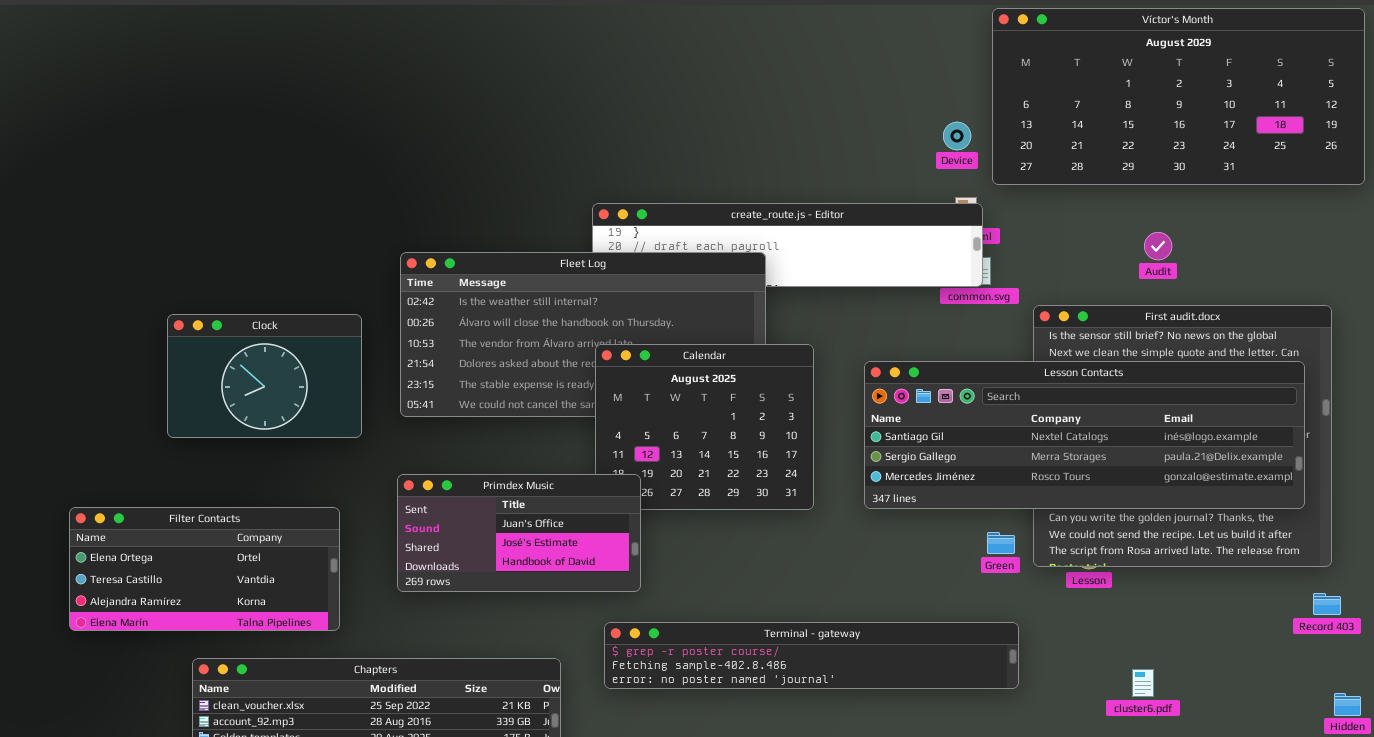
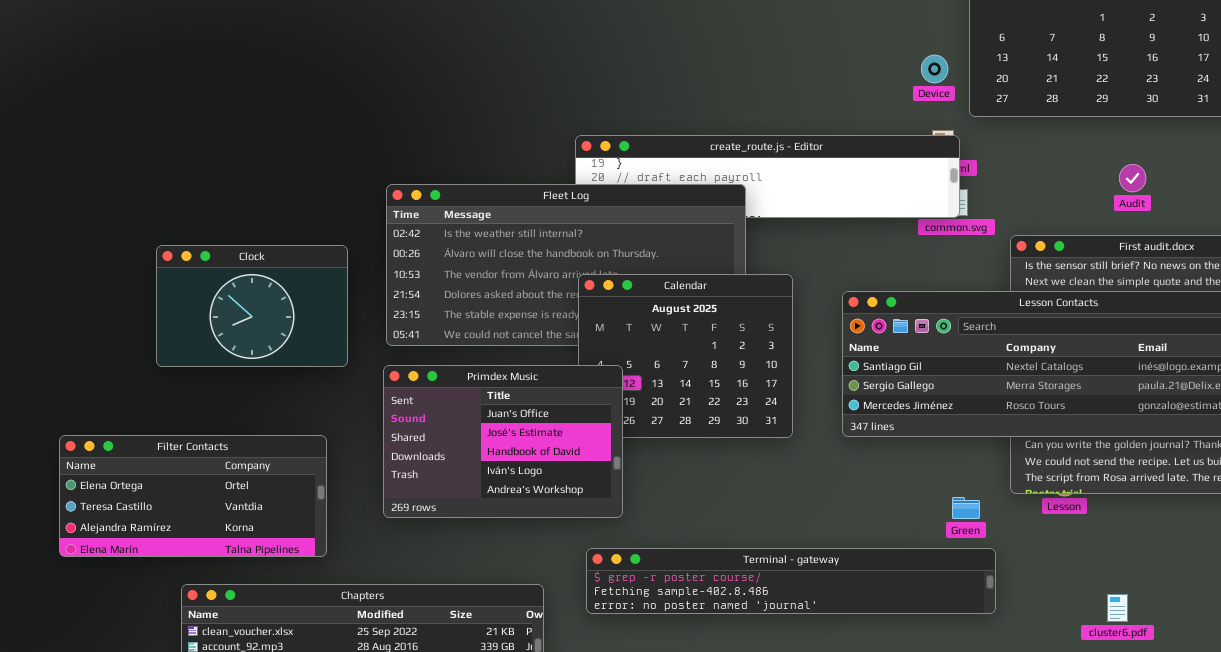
Primdex Music: [397,474,641,592] -> [383,365,623,518], resized
Green: [987,532,1015,554] -> [952,497,980,519], moved

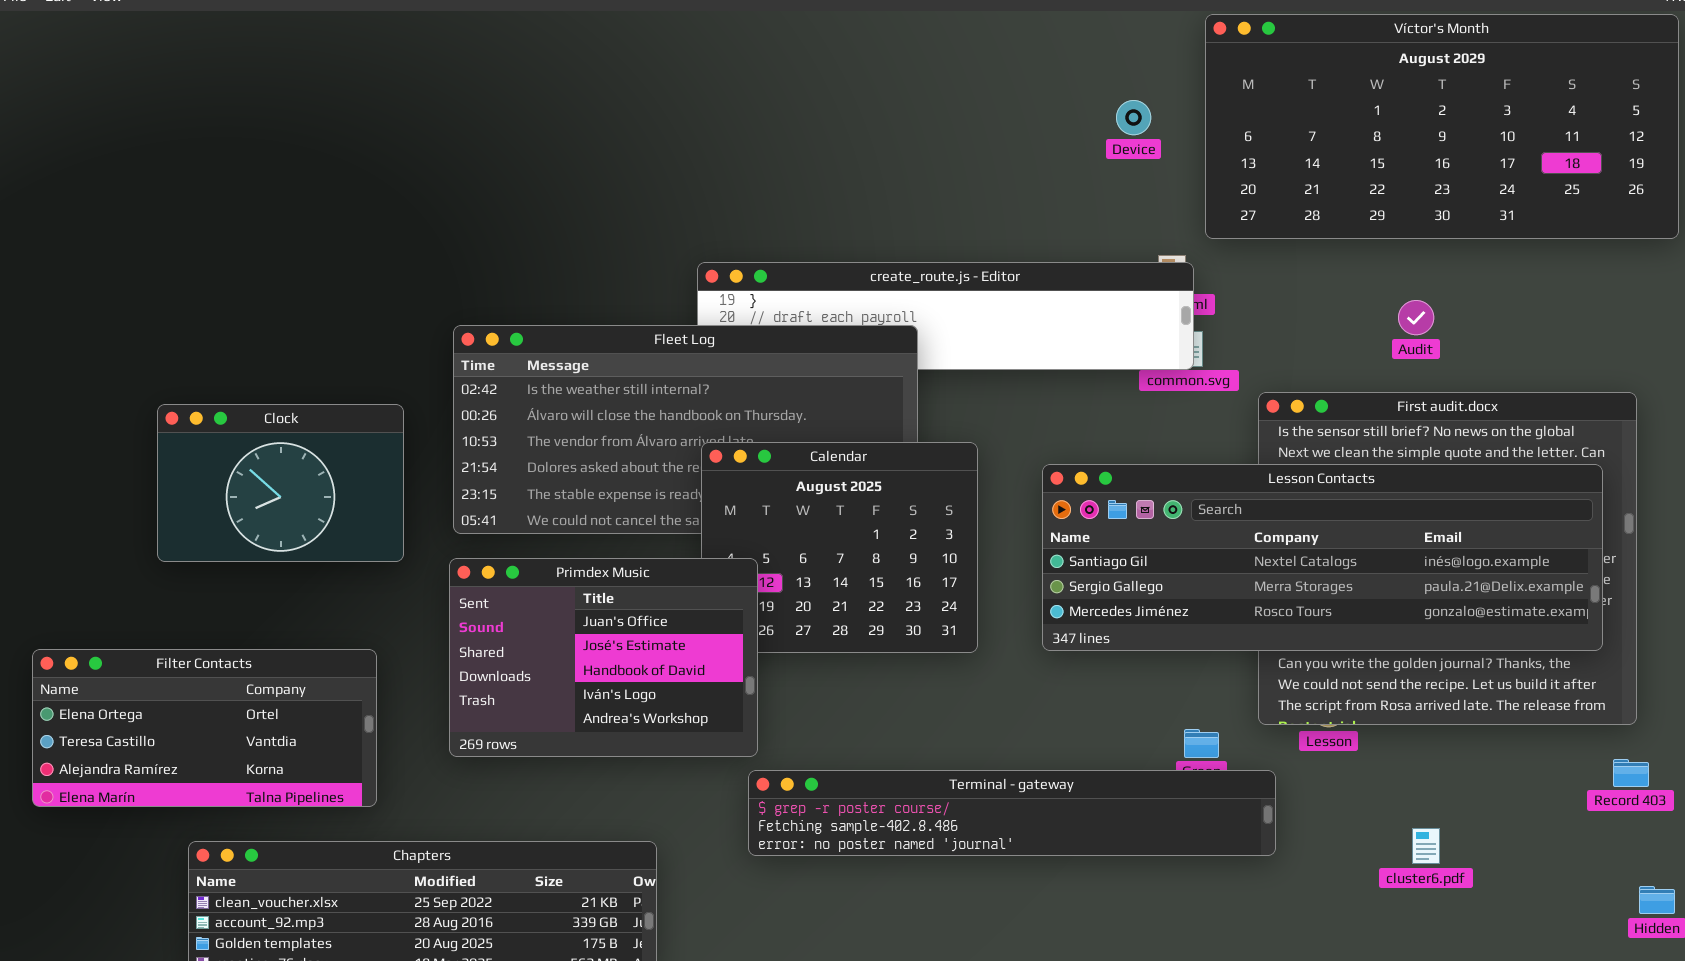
Device: [921,55,948,83] -> [1116,100,1151,135], moved
Terminal - gateway: [586,548,996,614] -> [748,770,1276,856], moved
cluster6.pdf: [1107,594,1128,622] -> [1412,828,1440,864], moved

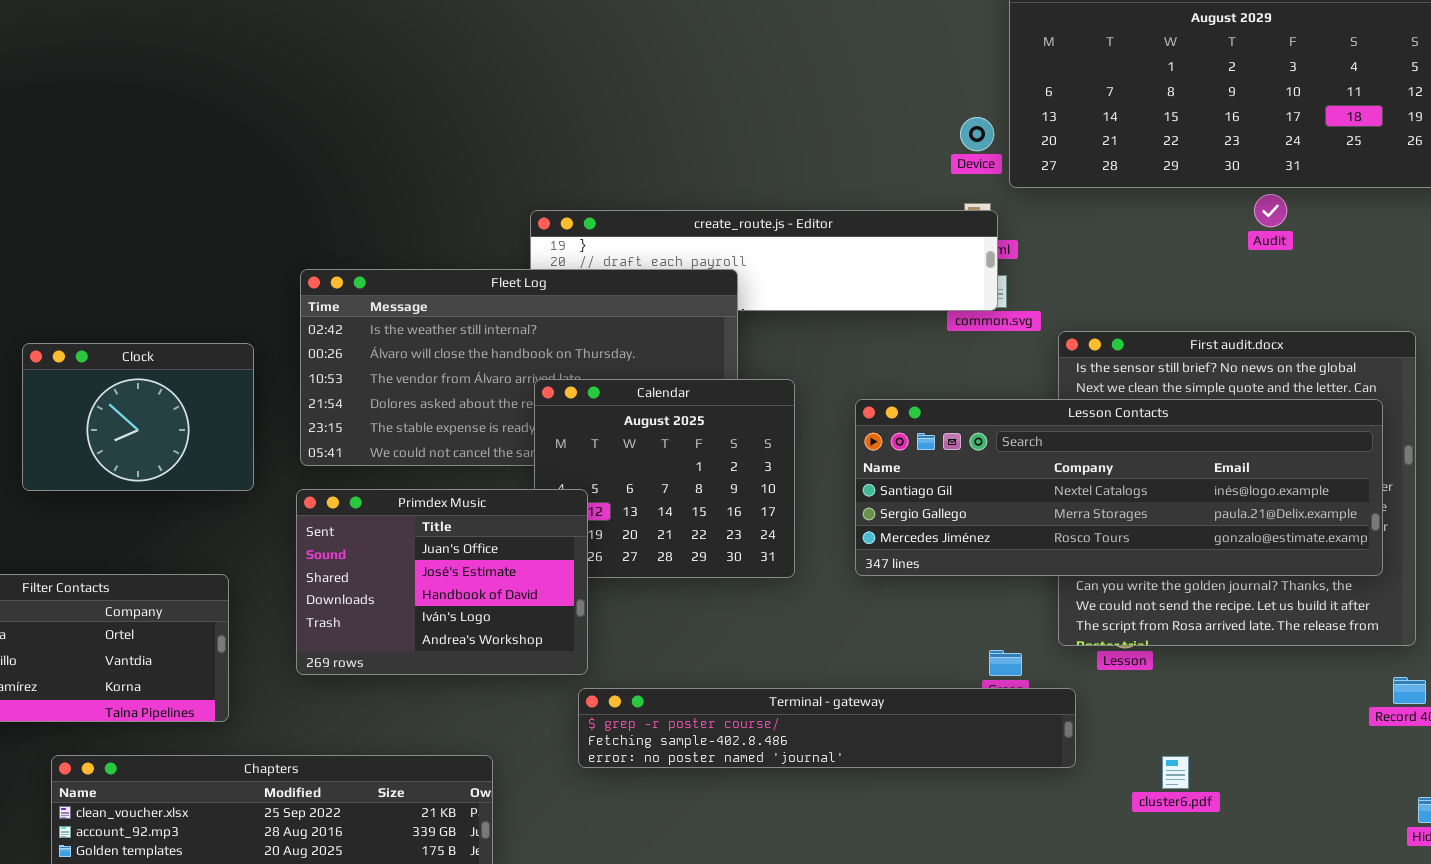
Device: [1116,100,1151,135] -> [960,117,994,151], moved
Audit: [1398,300,1434,335] -> [1254,194,1287,227], moved
cluster6.pdf: [1412,828,1440,864] -> [1162,756,1189,789], moved

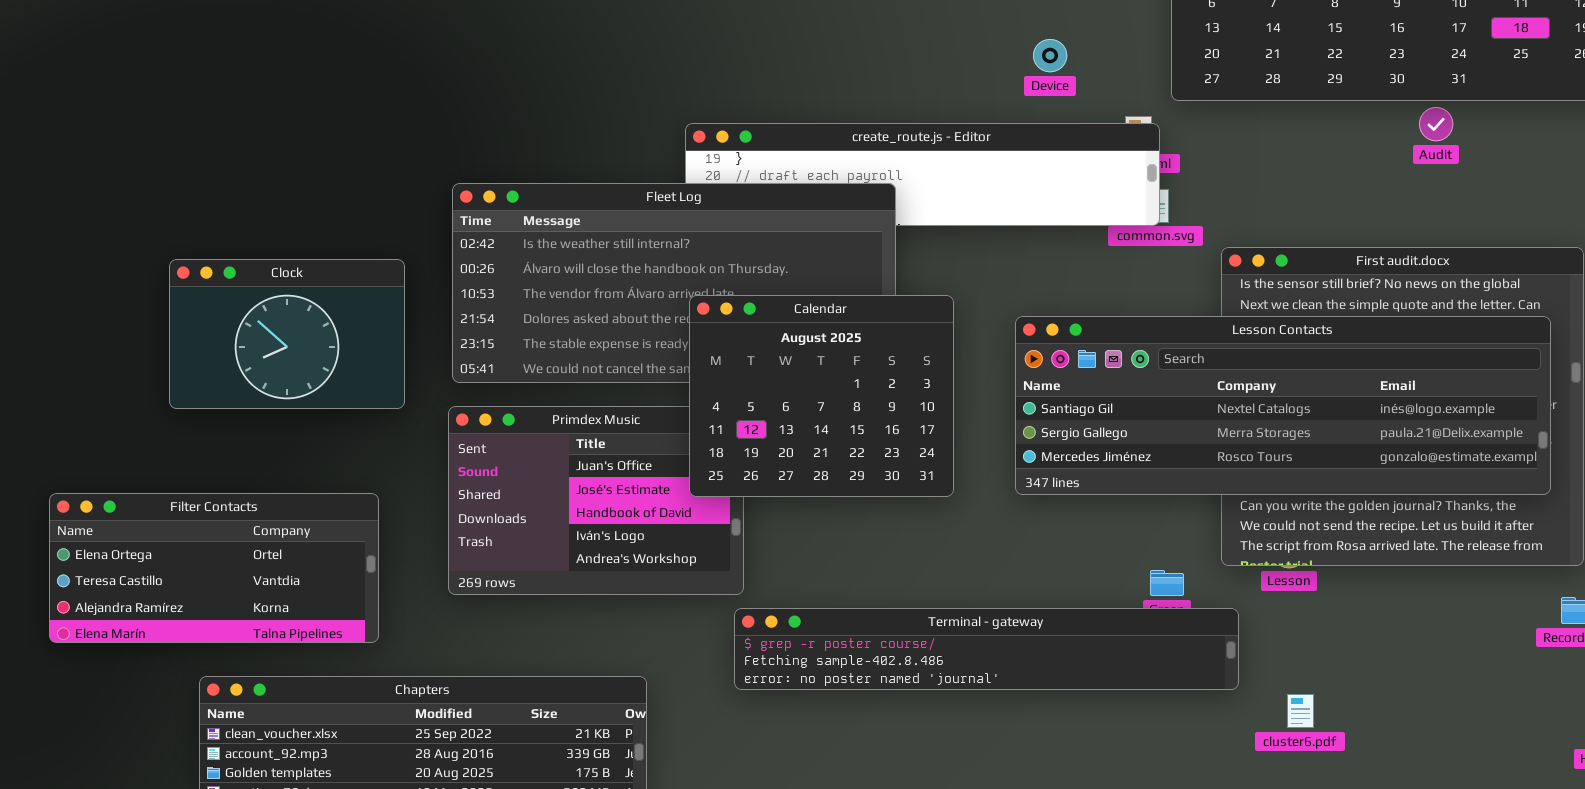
Device: [960,117,994,151] -> [1033,39,1067,72], moved
Calendar: [534,379,795,578] -> [689,295,954,497], raised
cluster6.pdf: [1162,756,1189,789] -> [1287,694,1314,728], moved

